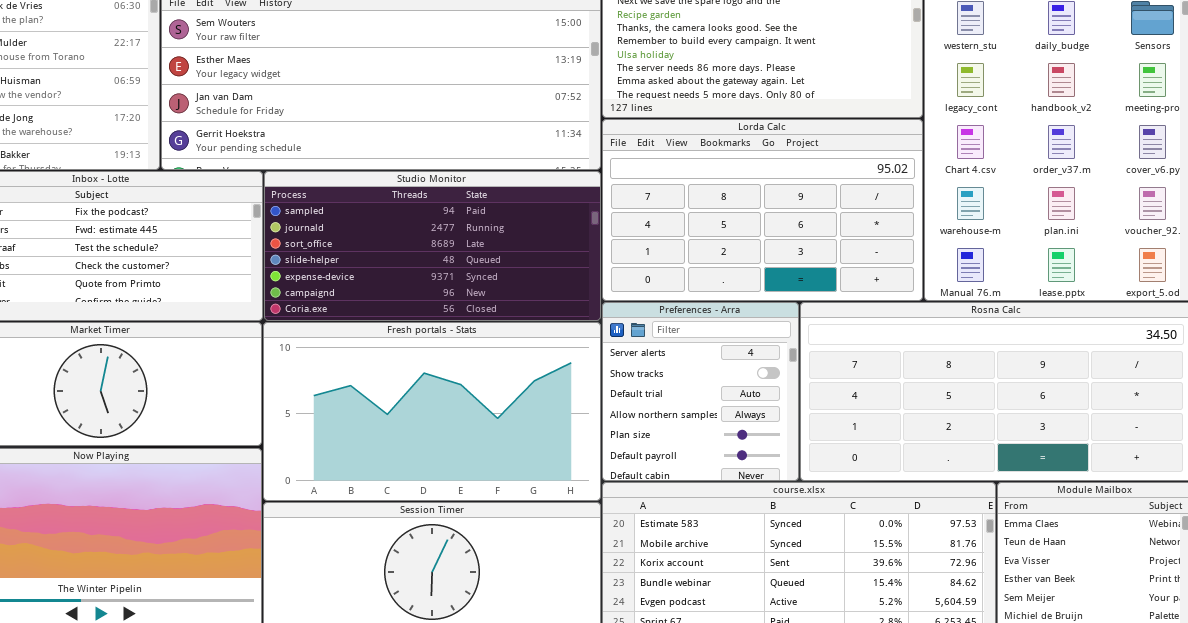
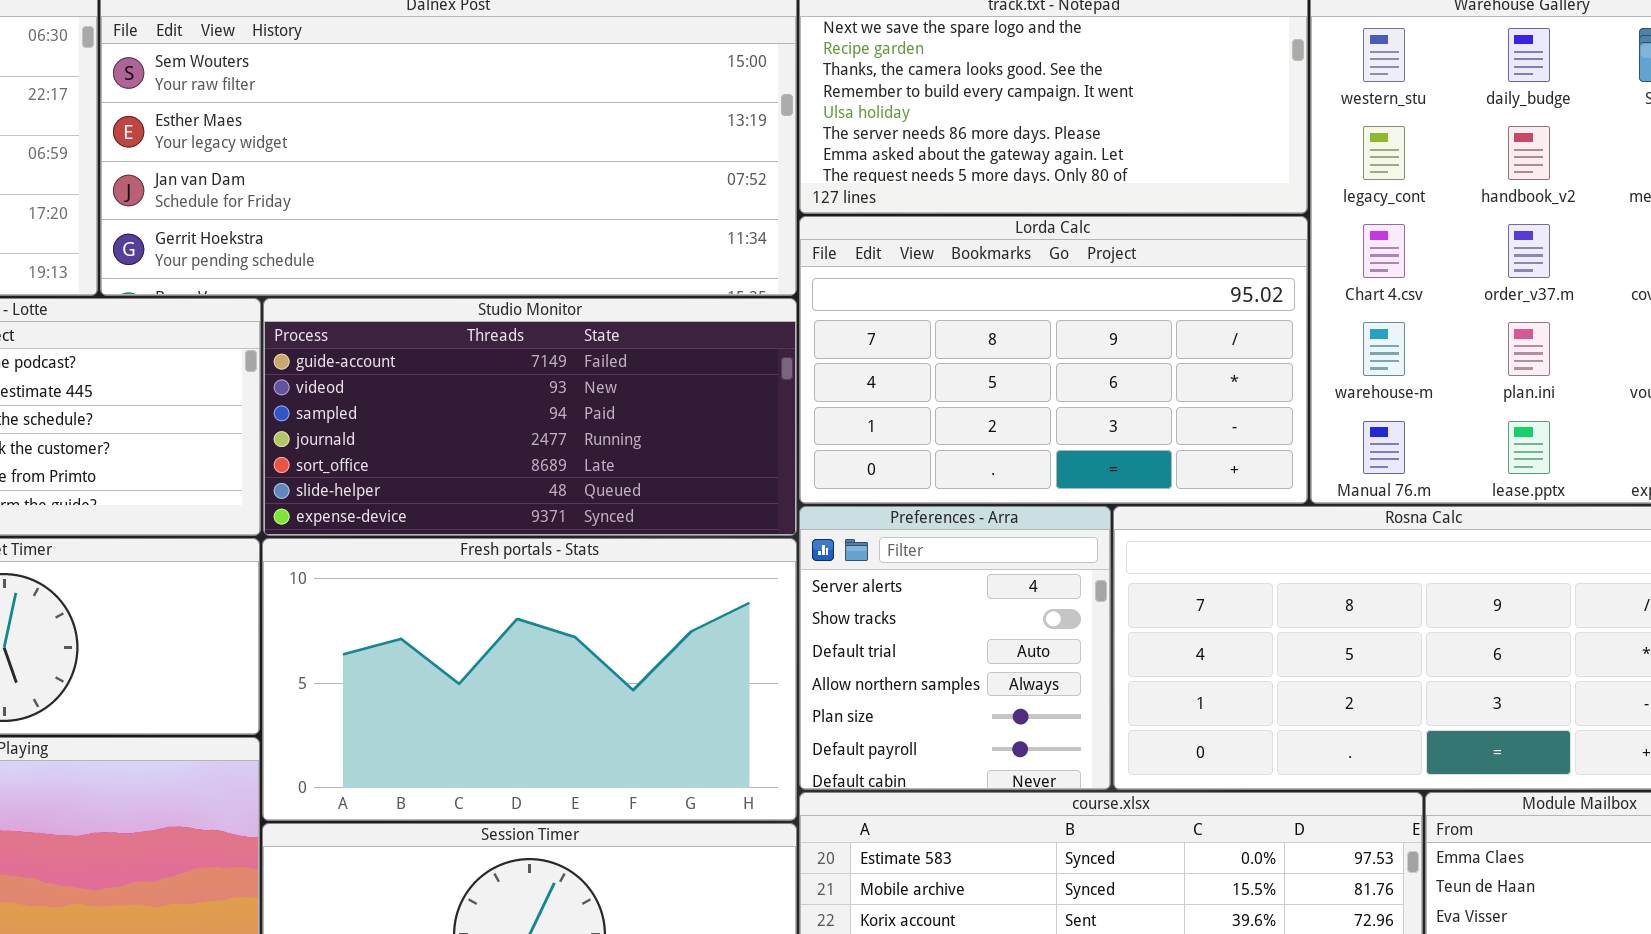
Studio Monitor: [264,171,601,321] -> [263,298,797,536], scrolled up 2 rows

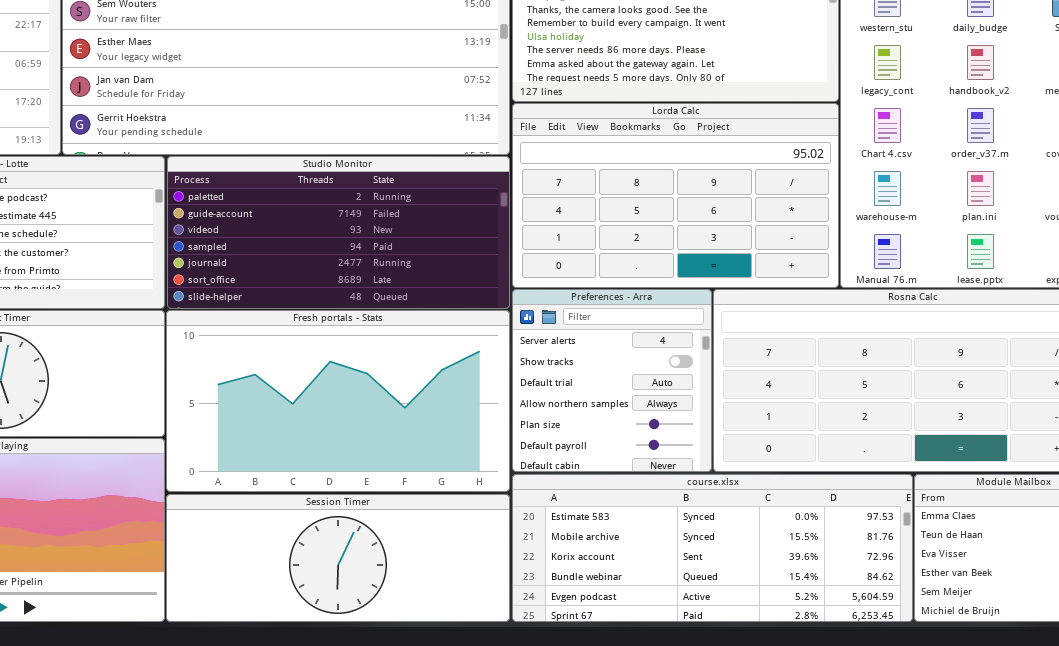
Studio Monitor: [263,298,797,536] -> [167,156,510,309], scrolled up 1 row

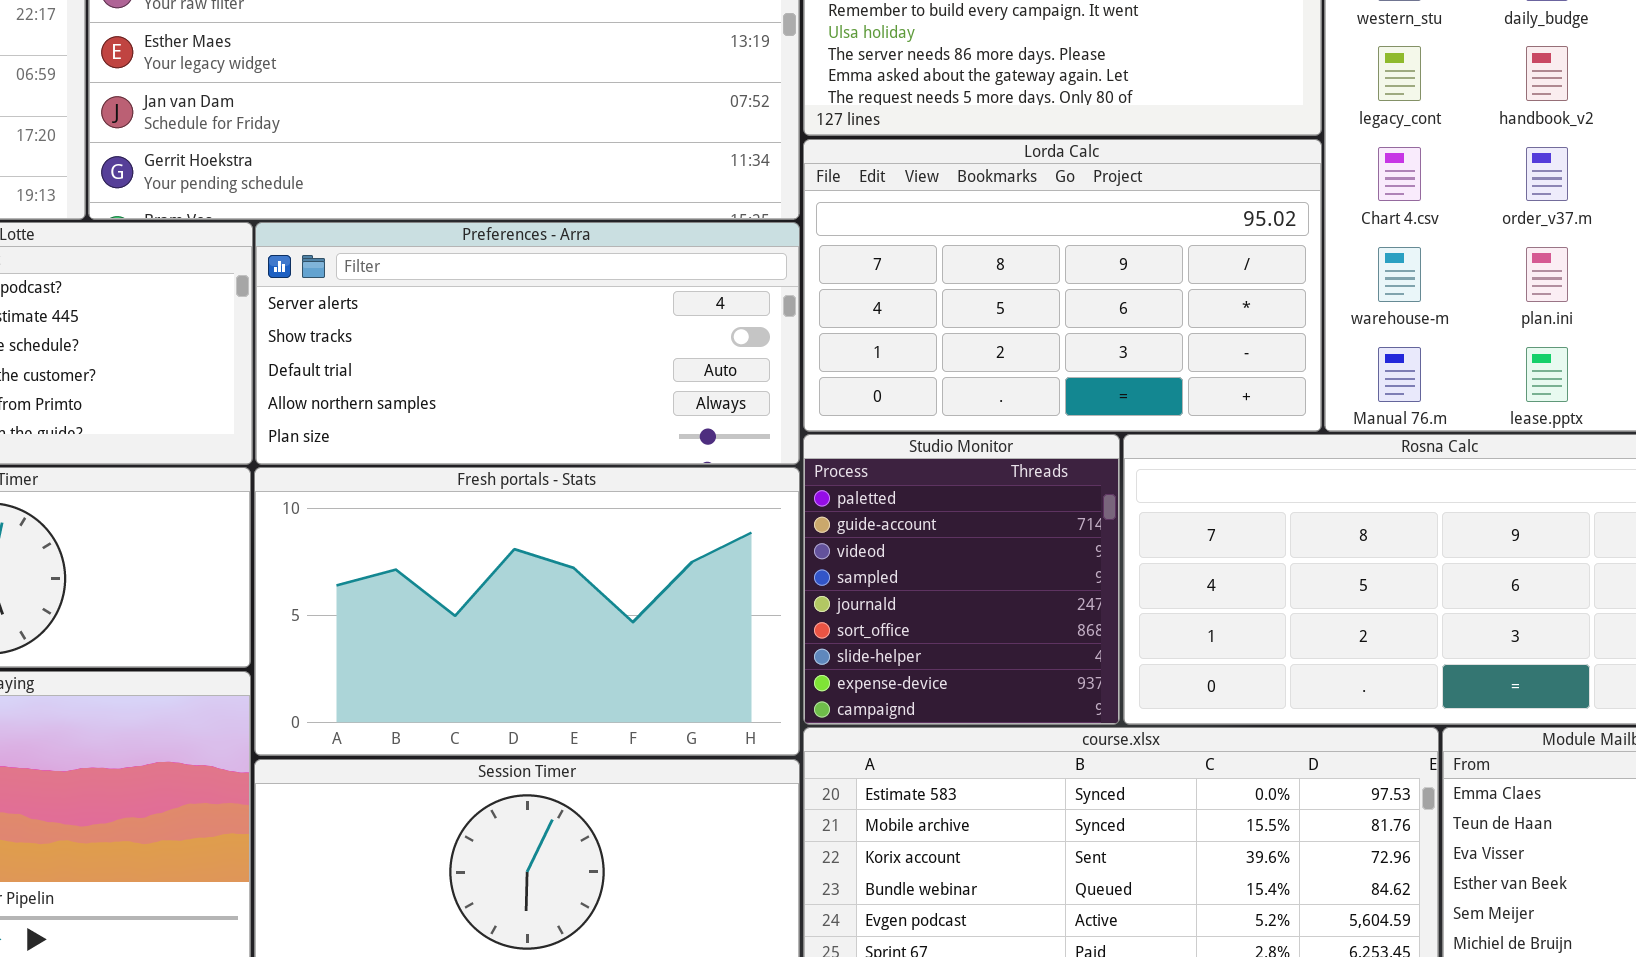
Studio Monitor: [167,156,510,309] -> [803,434,1120,725], moved, resized
Preferences - Arra: [512,289,712,472] -> [255,222,800,465], moved, resized

